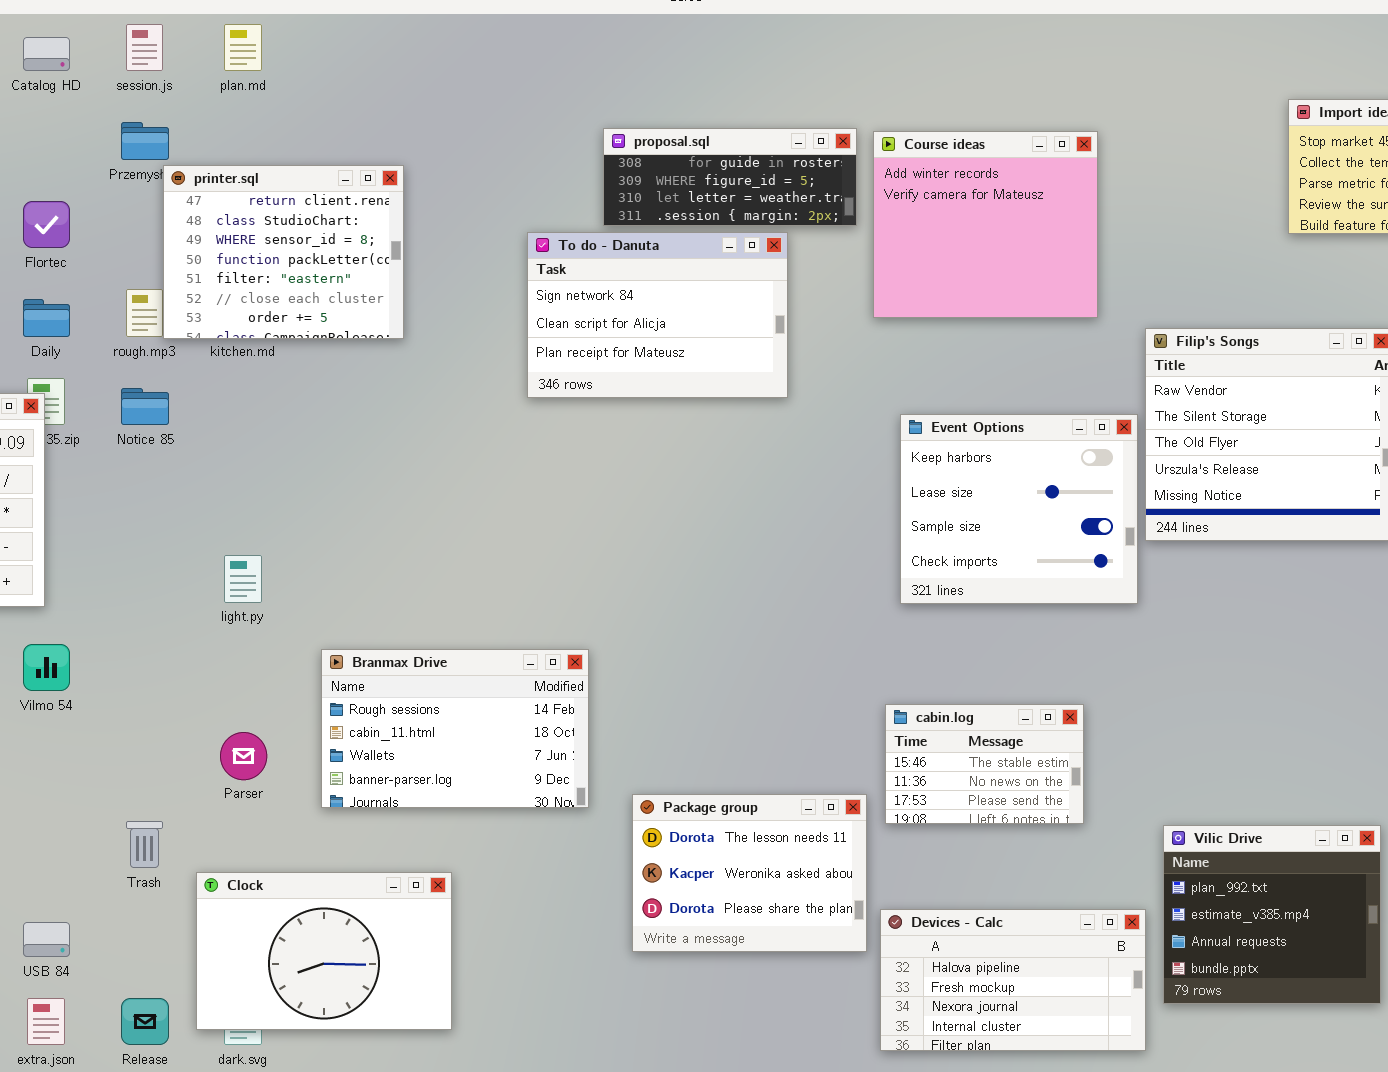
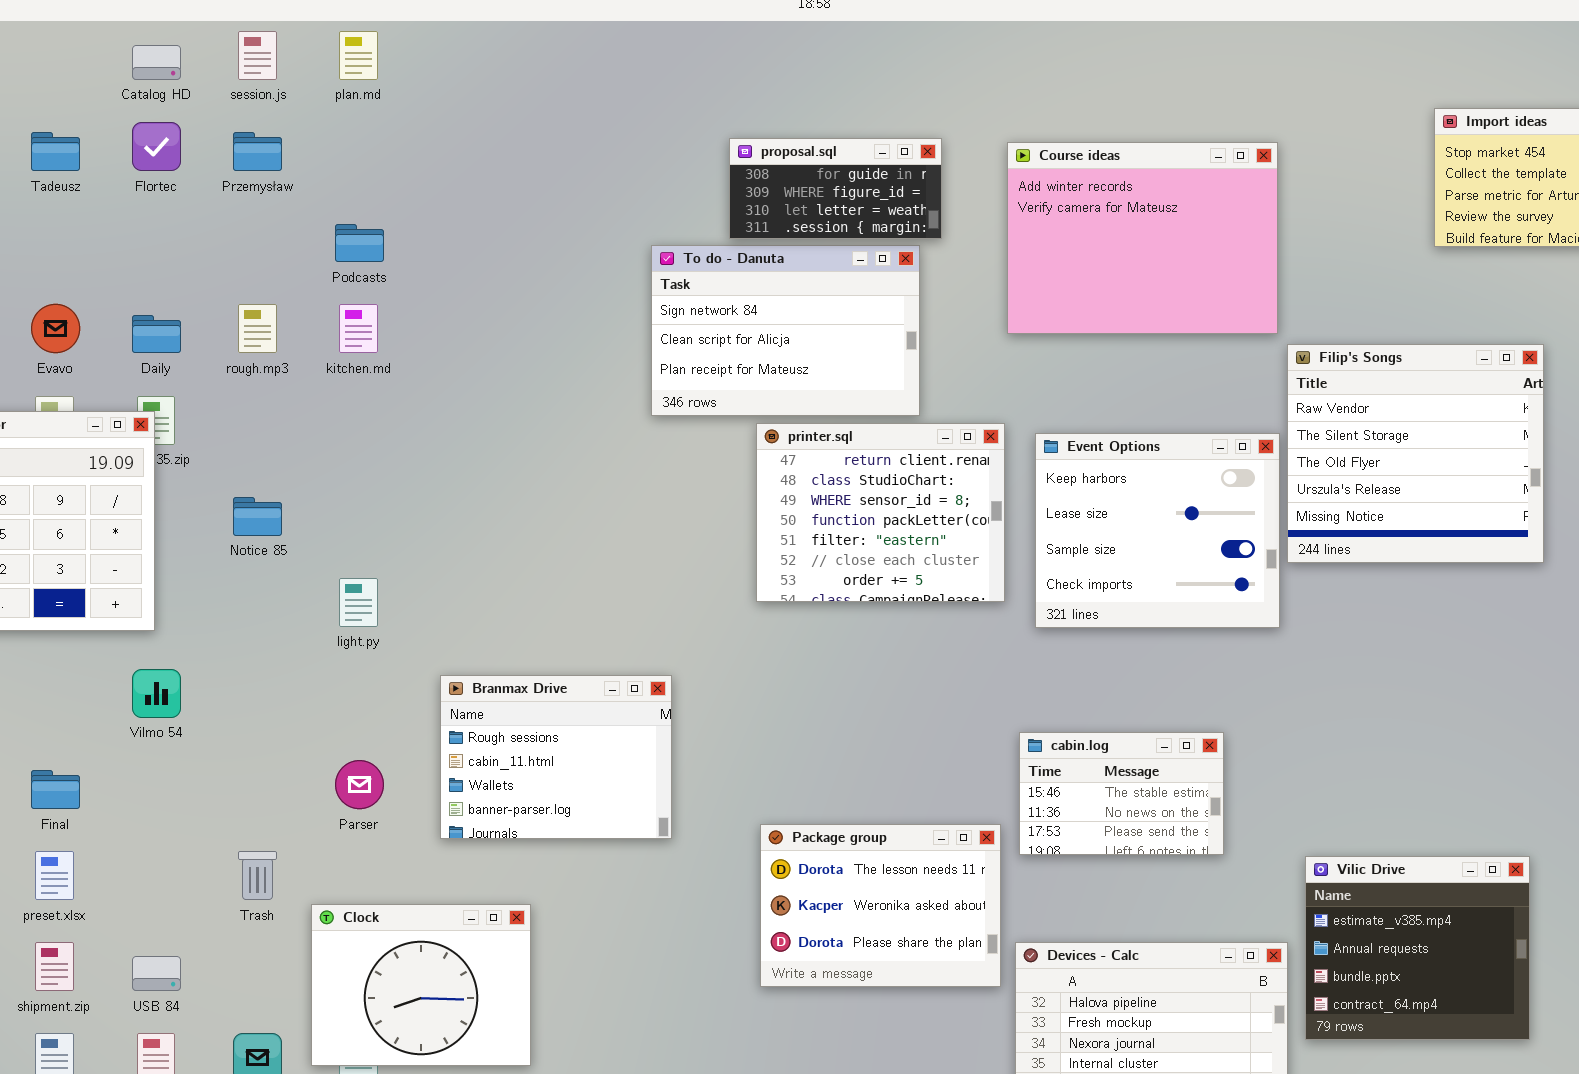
proposal.sql: [603,128,857,226] -> [729,138,942,239], resized
Course ideas: [873,131,1098,318] -> [1007,142,1278,334], resized
printer.sql: [163,165,404,339] -> [756,423,1005,602], moved
Flortec: [23,201,70,248] -> [132,122,181,171], moved
Notice 85: [121,388,169,425] -> [233,497,282,536], moved
Branmax Drive: [321,649,589,808] -> [440,675,672,839], resized
Vilic Drive: [1163,825,1381,1004] -> [1305,856,1530,1040], scrolled down 1 row
Clock: [196,872,452,1030] -> [311,904,531,1066], resized

